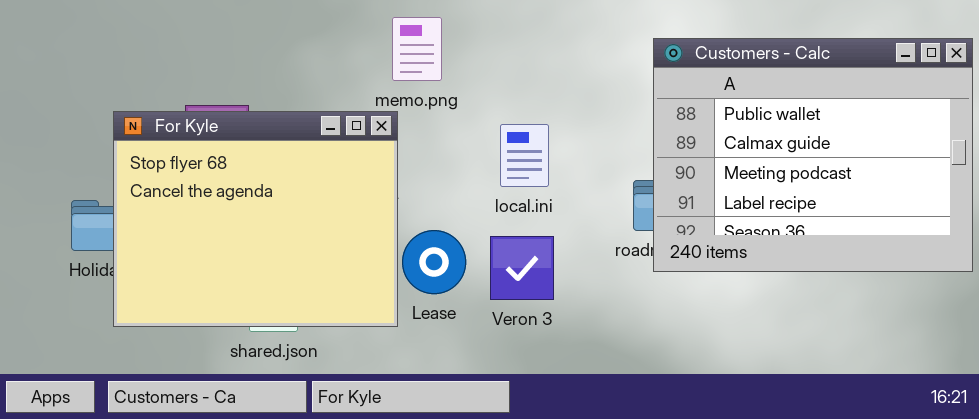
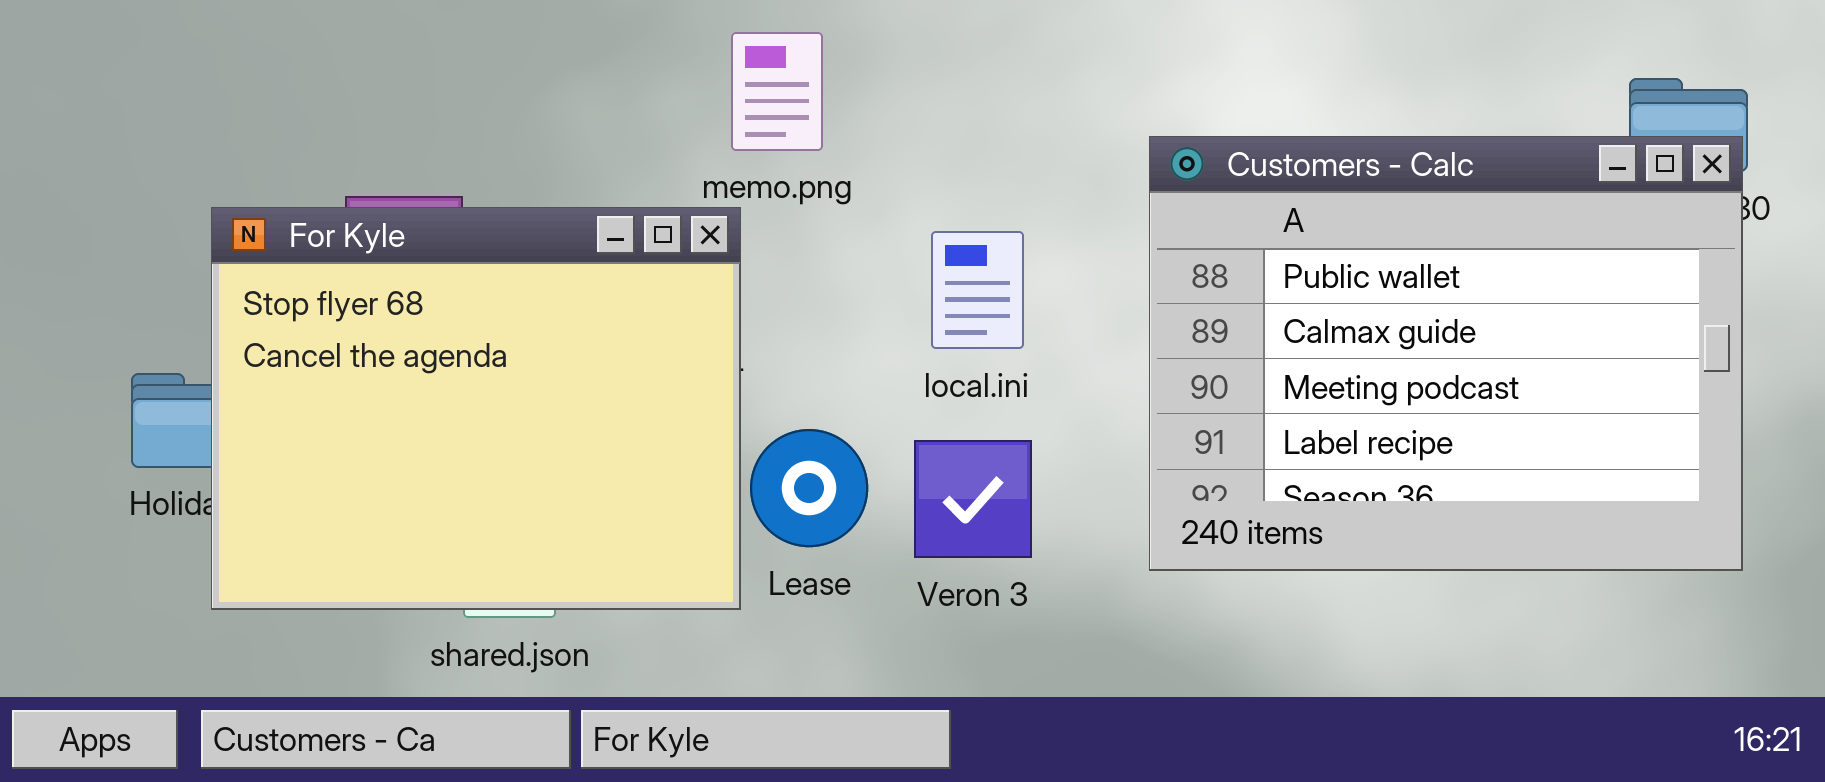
Customers - Calc: [653,38,973,272] -> [1149,136,1743,571], moved

